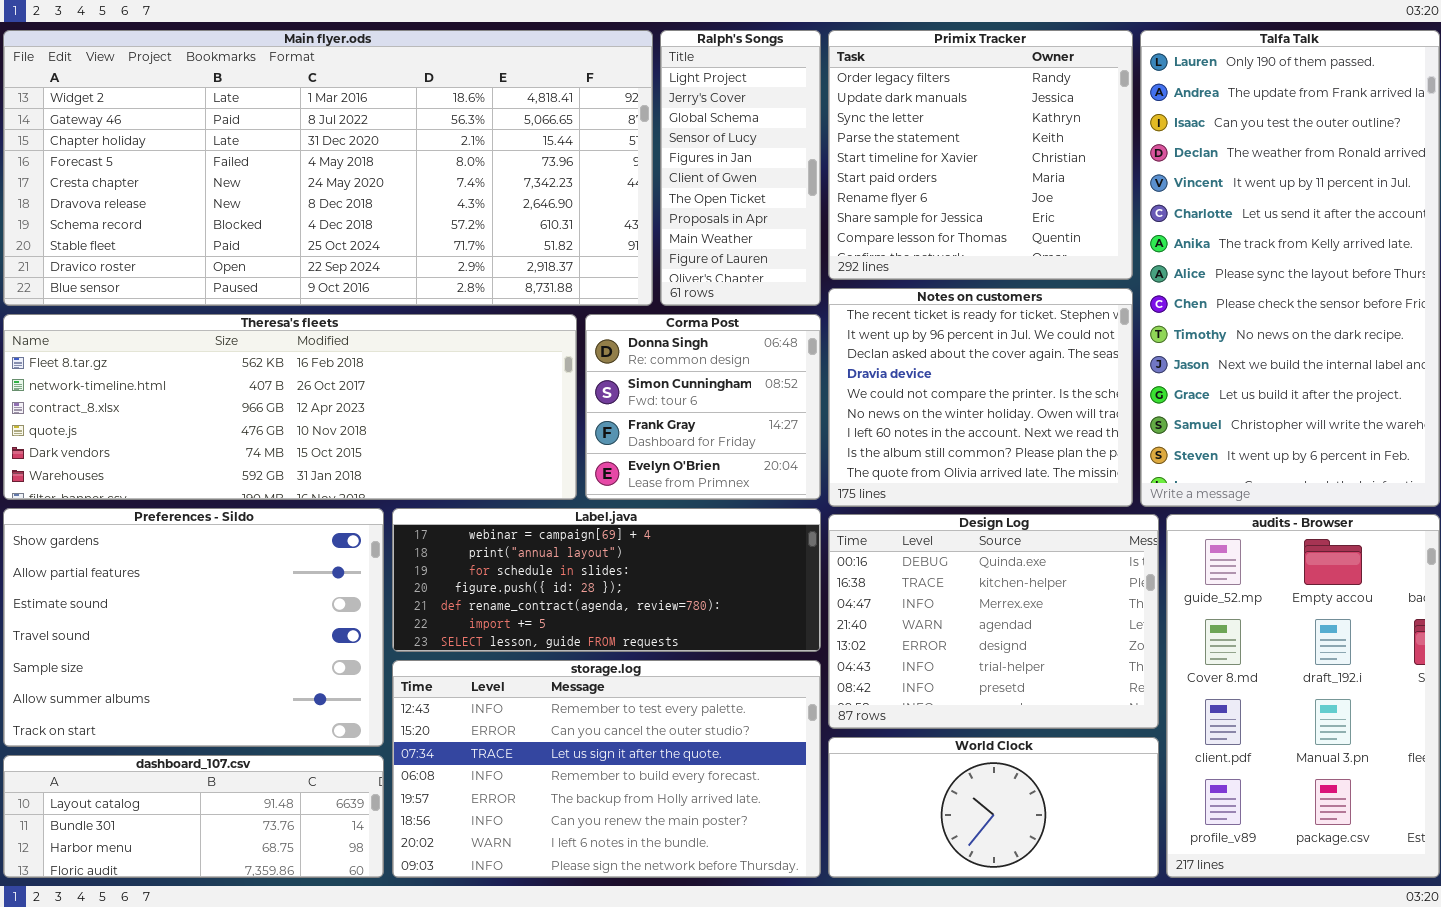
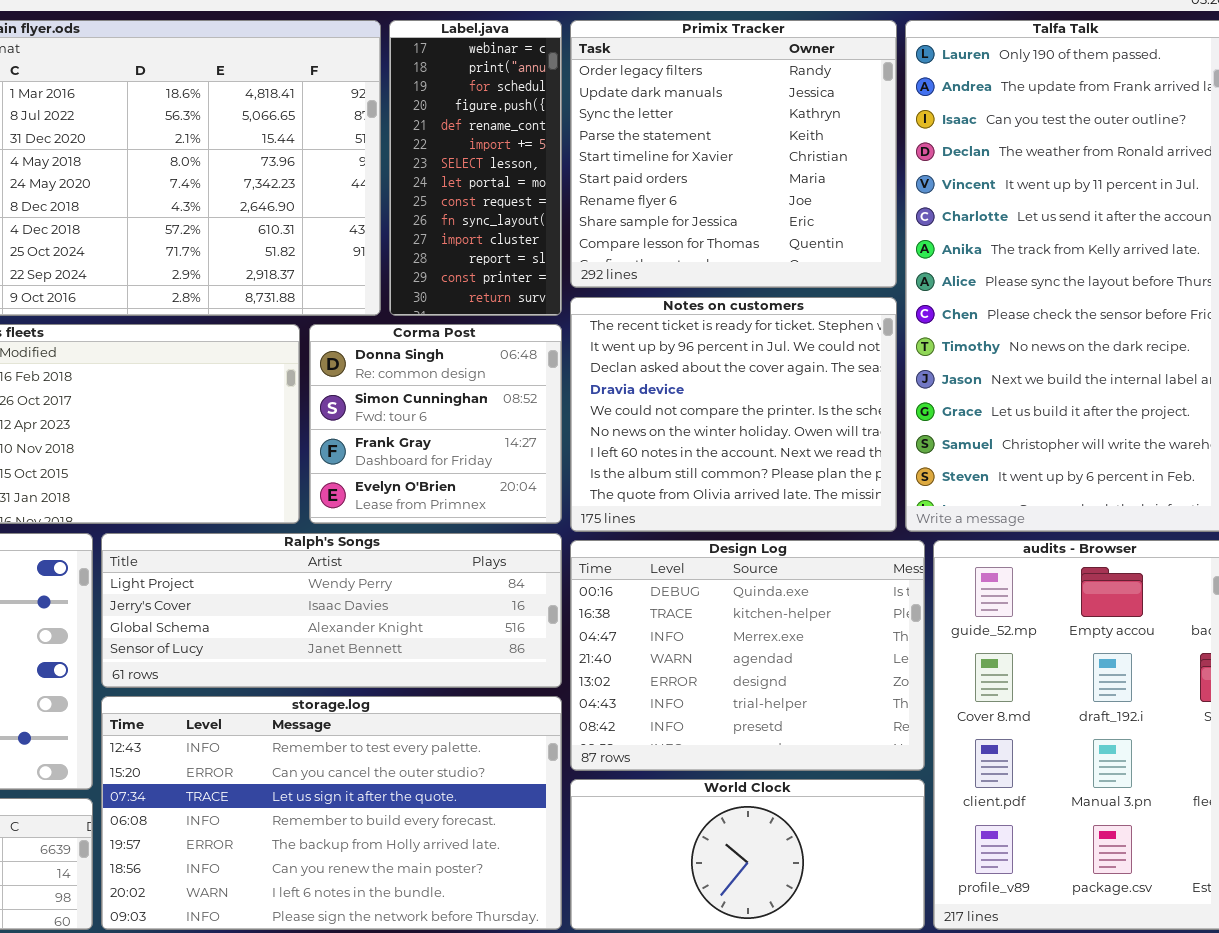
Ralph's Songs: [660,30,821,306] -> [101,533,562,688], moved, resized
Label.java: [392,508,821,652] -> [389,20,562,316], moved, resized

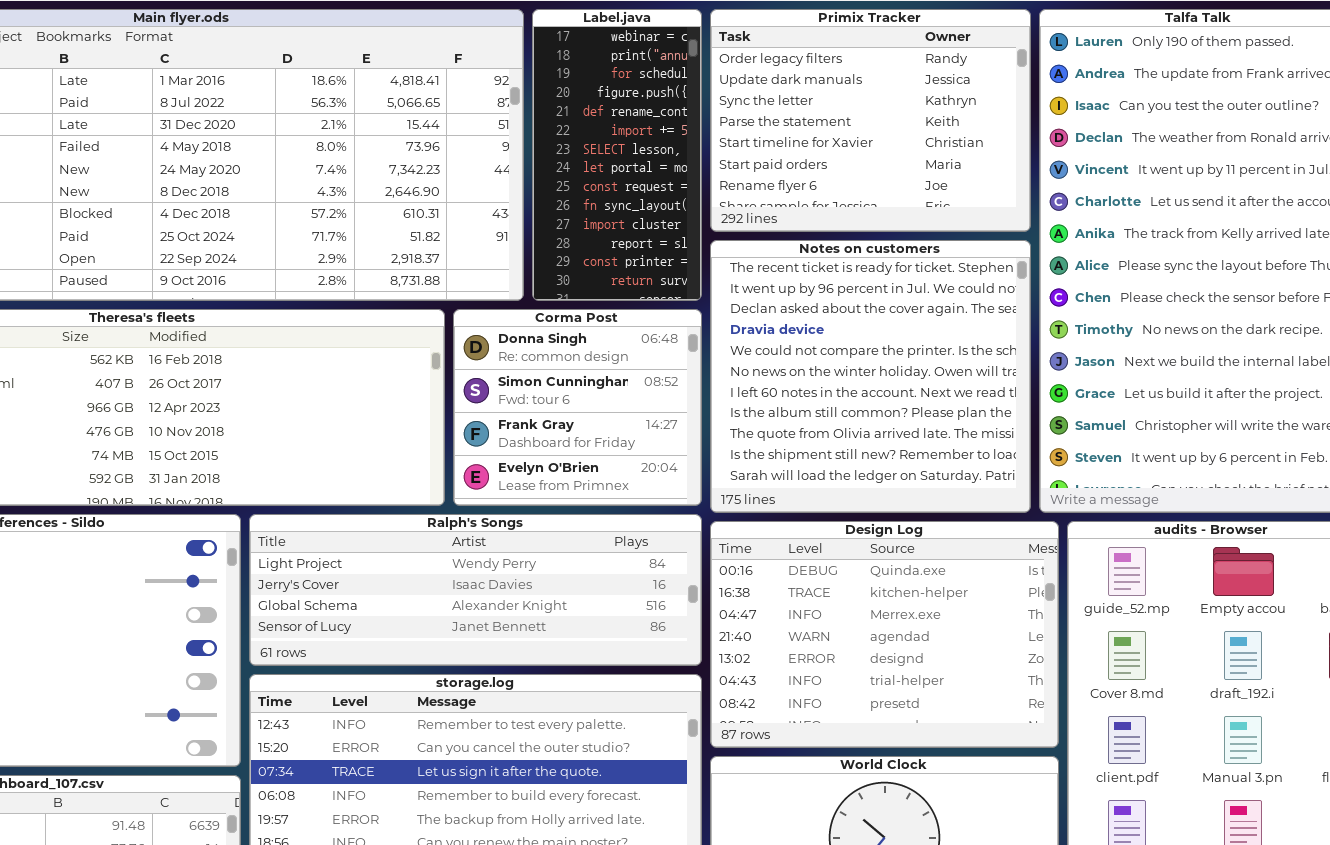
Primix Tracker: [570,20,897,288] -> [710,9,1031,232], resized
Notes on customers: [570,297,897,532] -> [710,240,1031,513], resized

